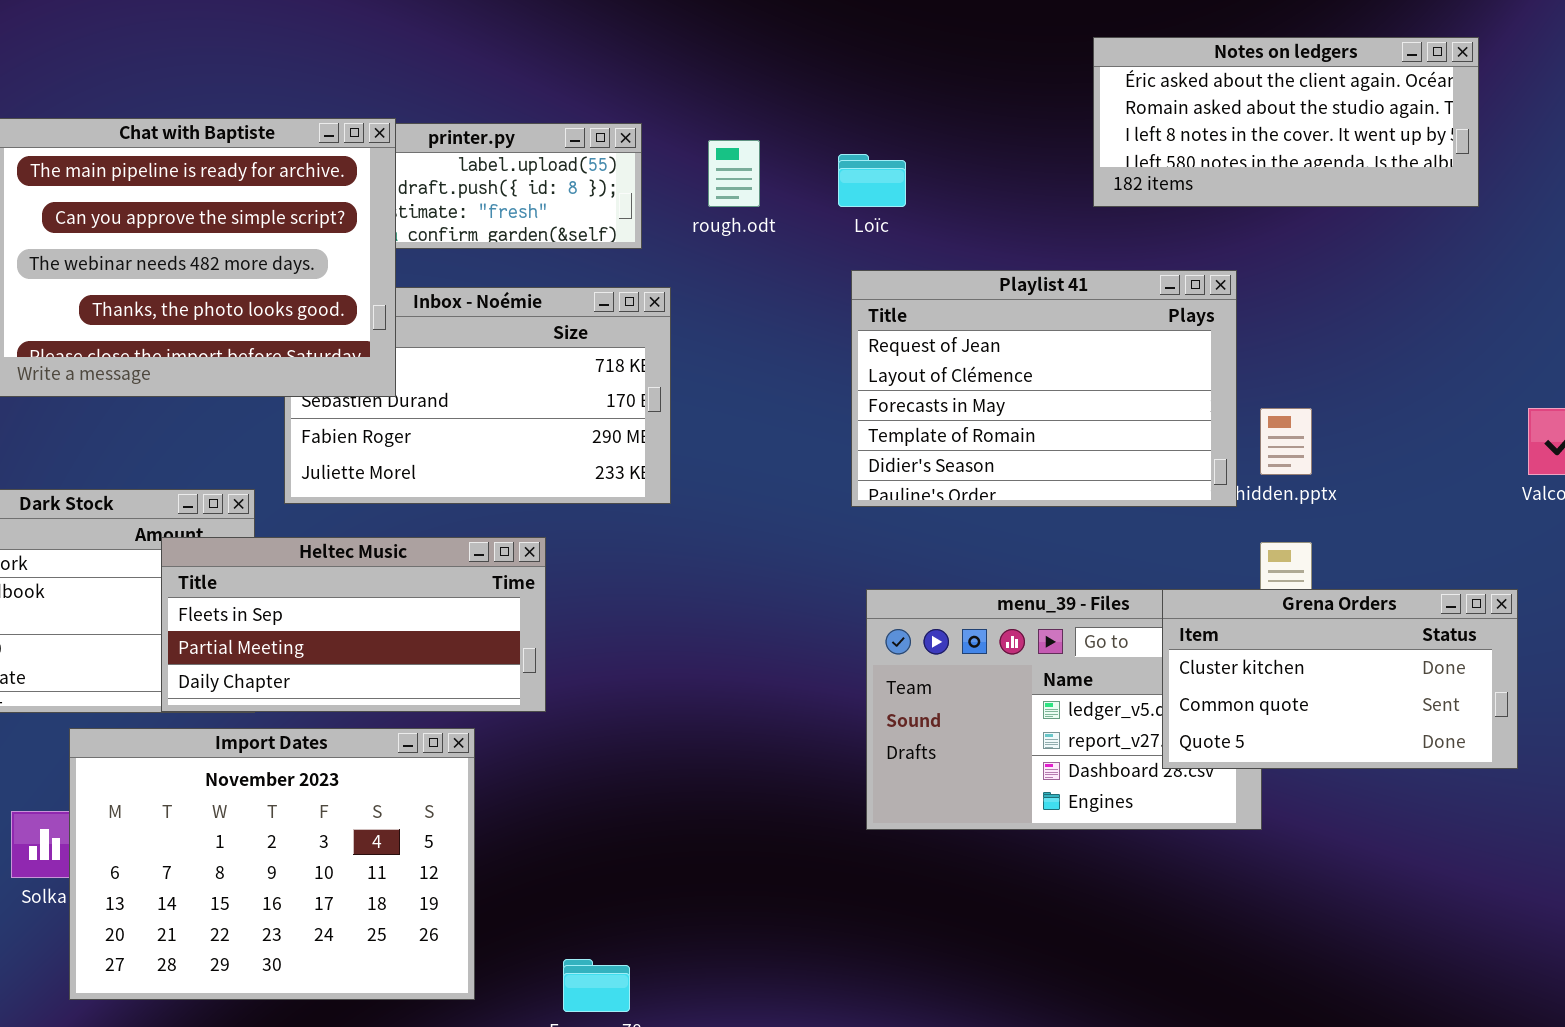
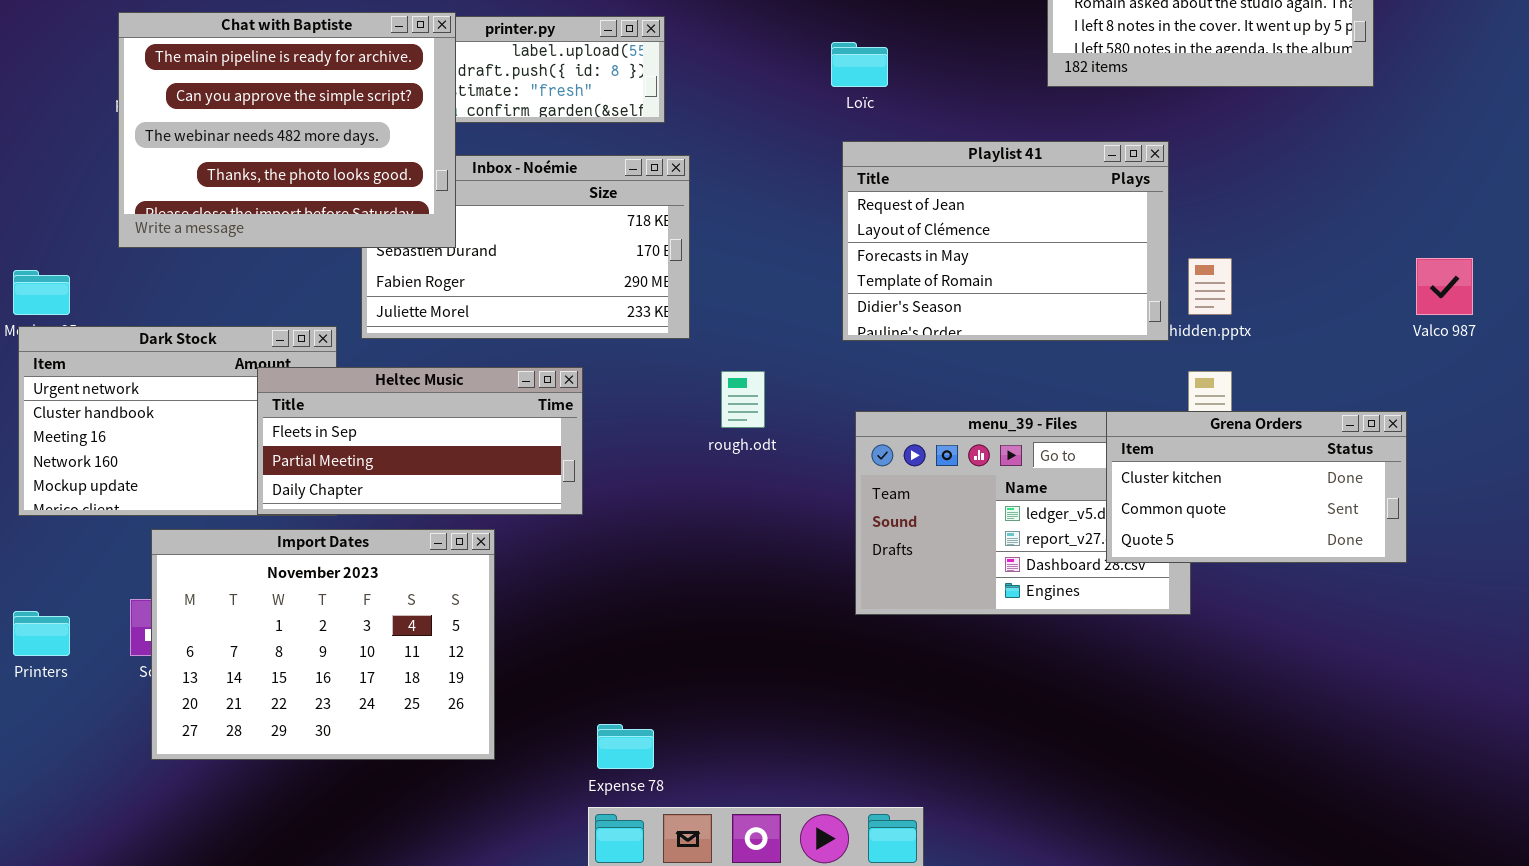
rough.odt: [708,140,760,207] -> [721,371,765,428], moved
Import Dates: [69,728,475,1000] -> [151,529,495,760], moved

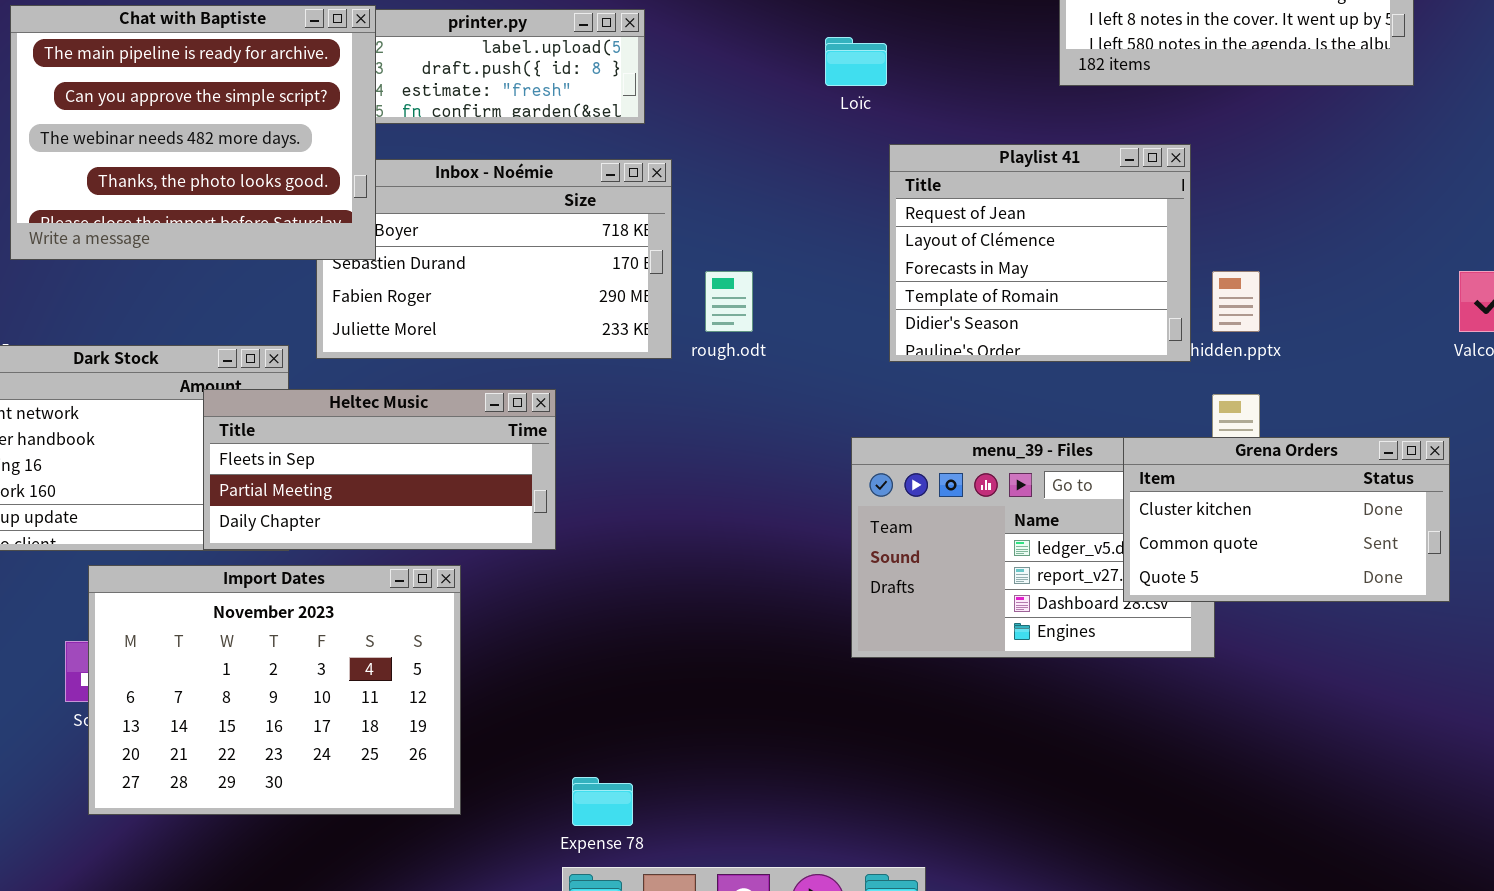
Chat with Baptiste: [118,12,456,248] -> [10,5,376,260], moved
Playlist 41: [842,141,1169,341] -> [889,144,1191,362], resized
rough.odt: [721,371,765,428] -> [705,271,753,332], moved

